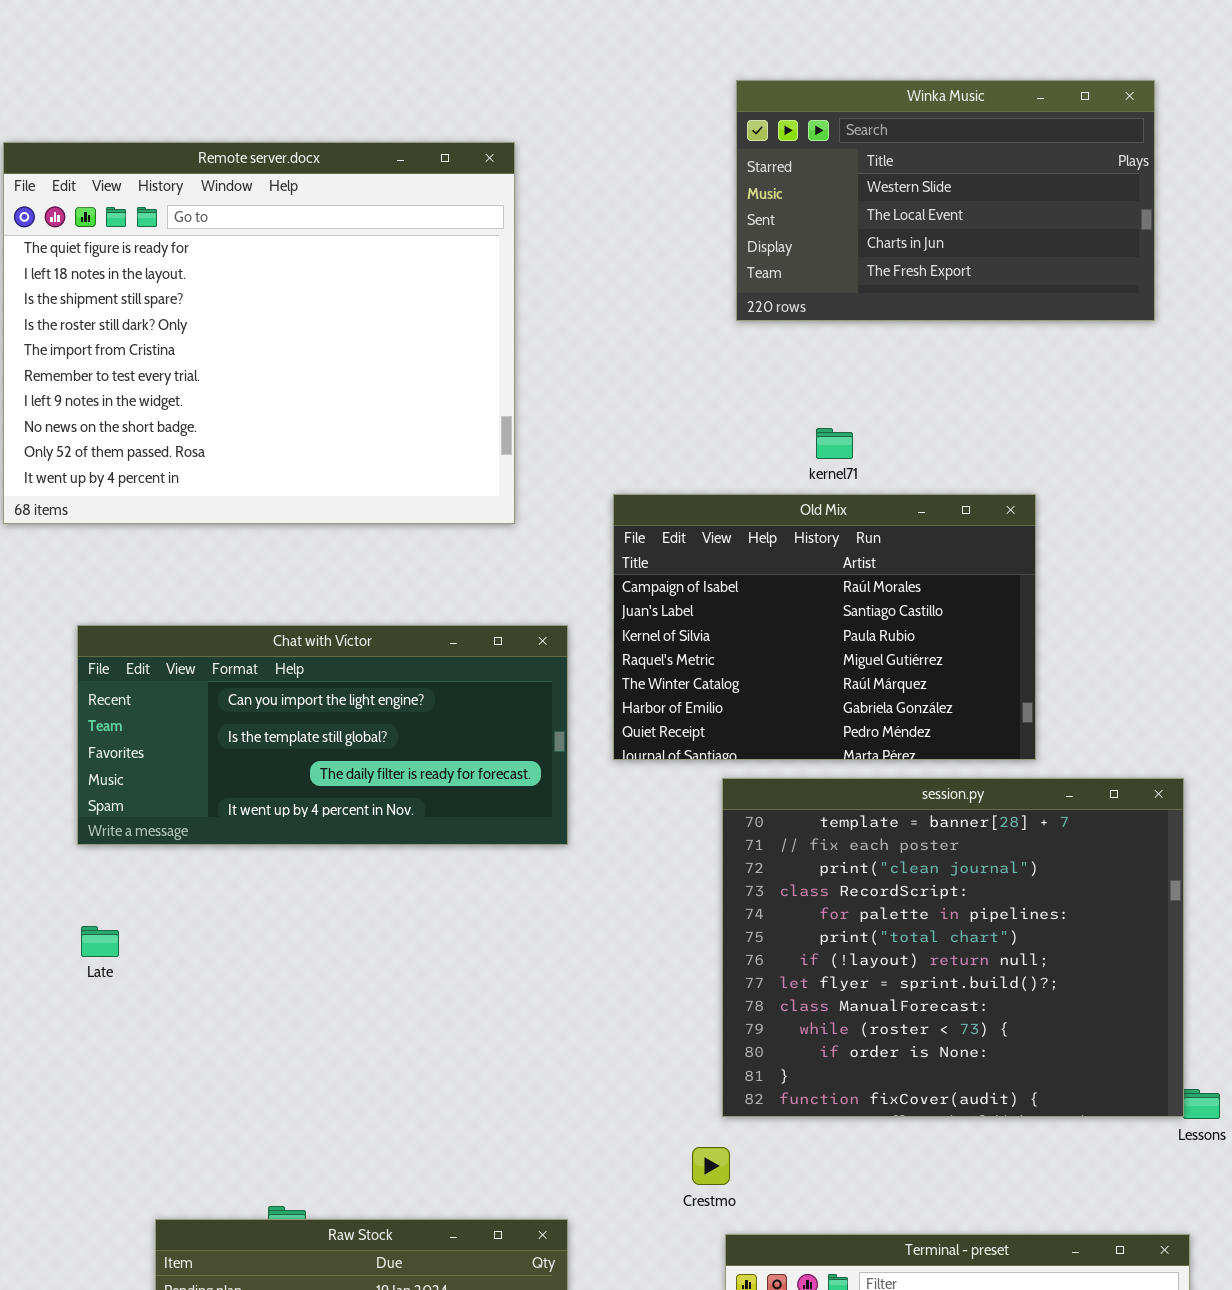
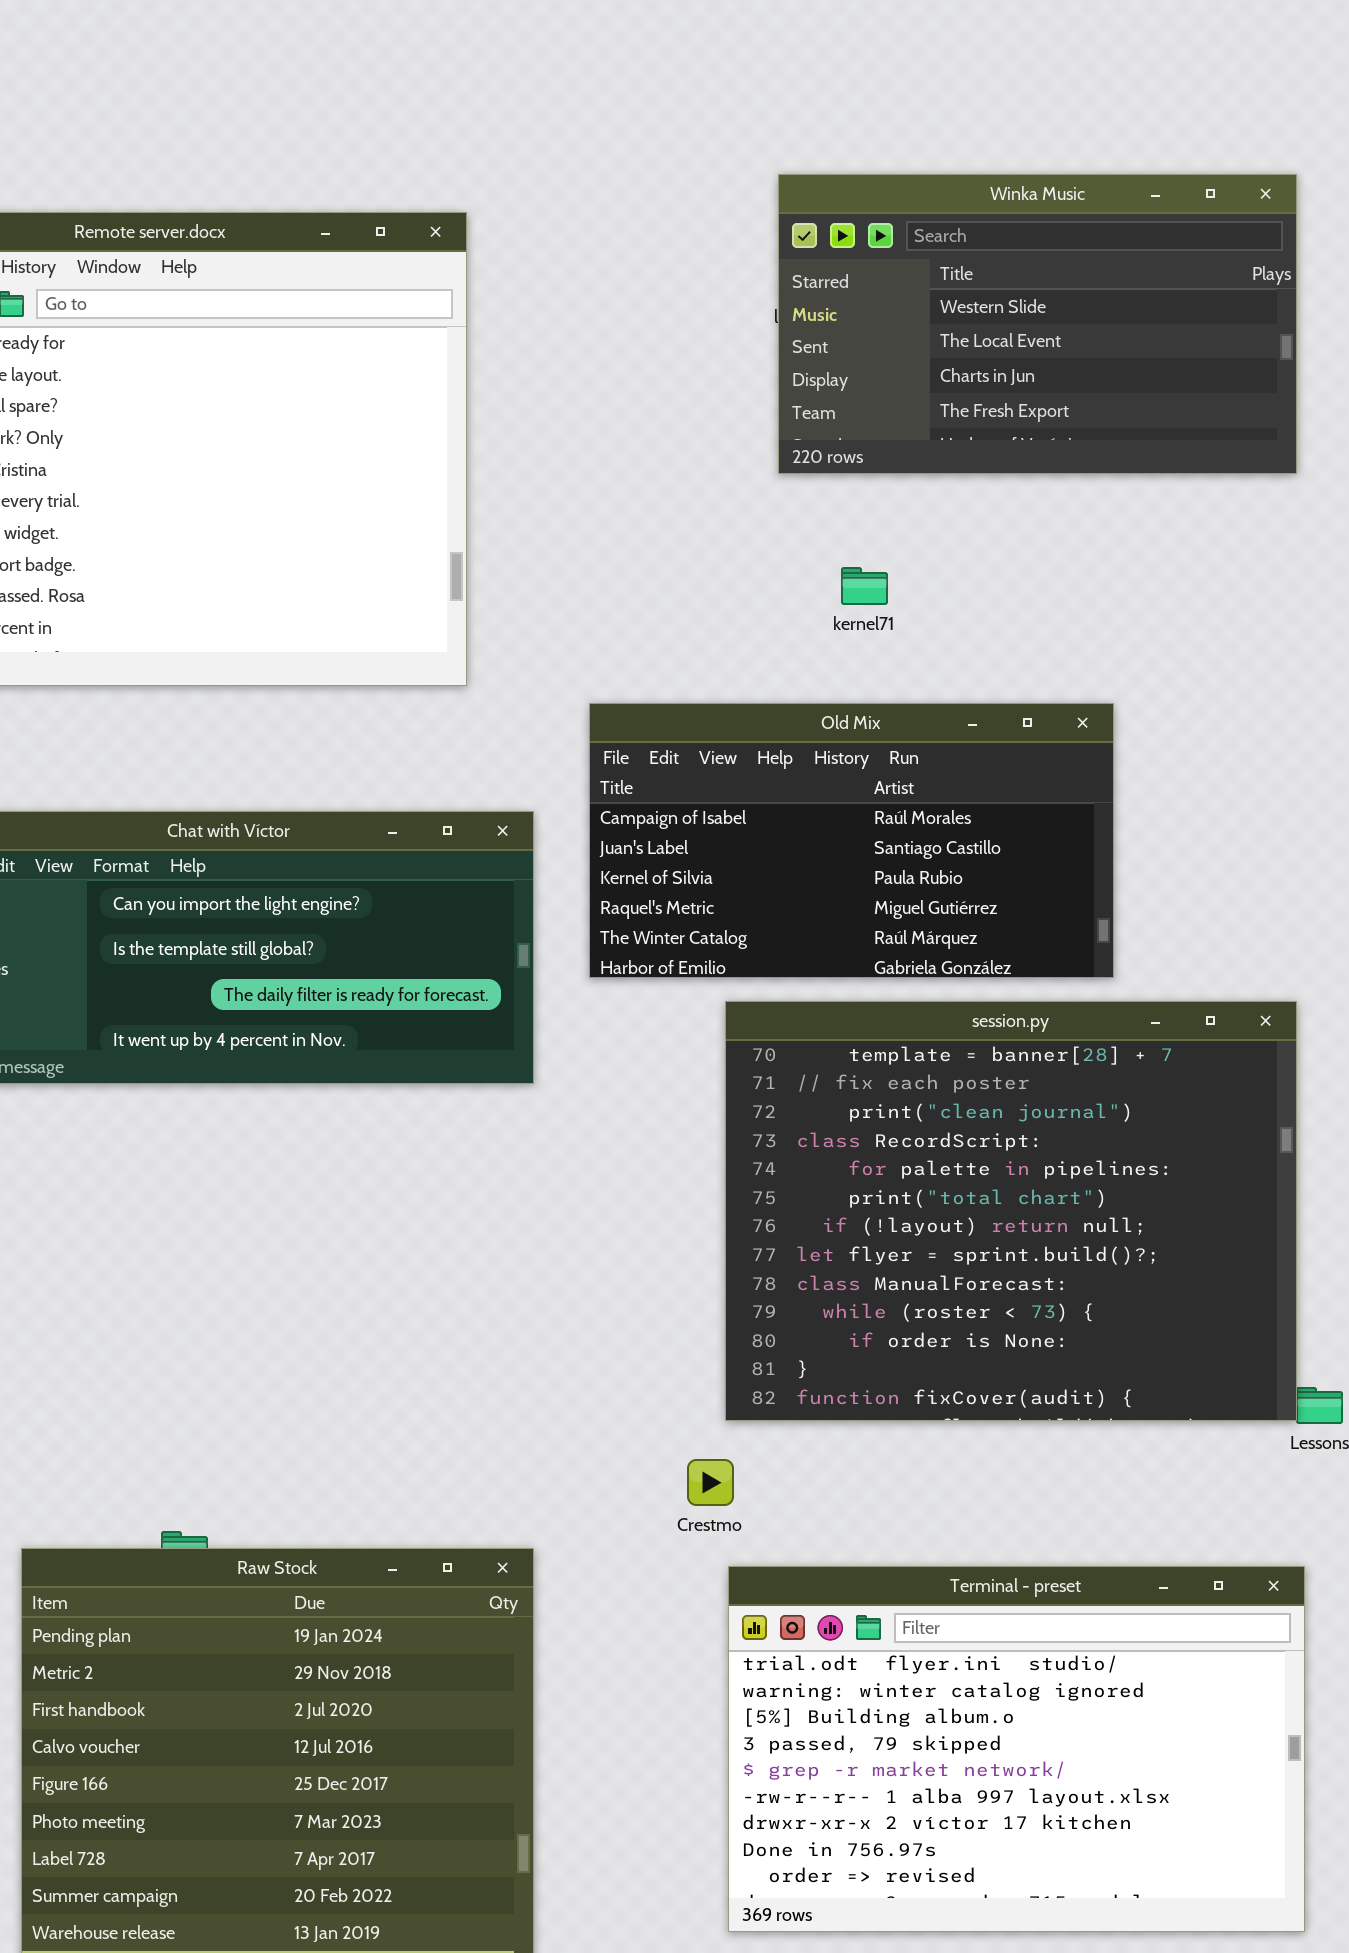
Winka Music: [736,80,1155,321] -> [778,174,1297,474], moved
Old Mix: [613,494,1036,760] -> [589,703,1114,978], resized

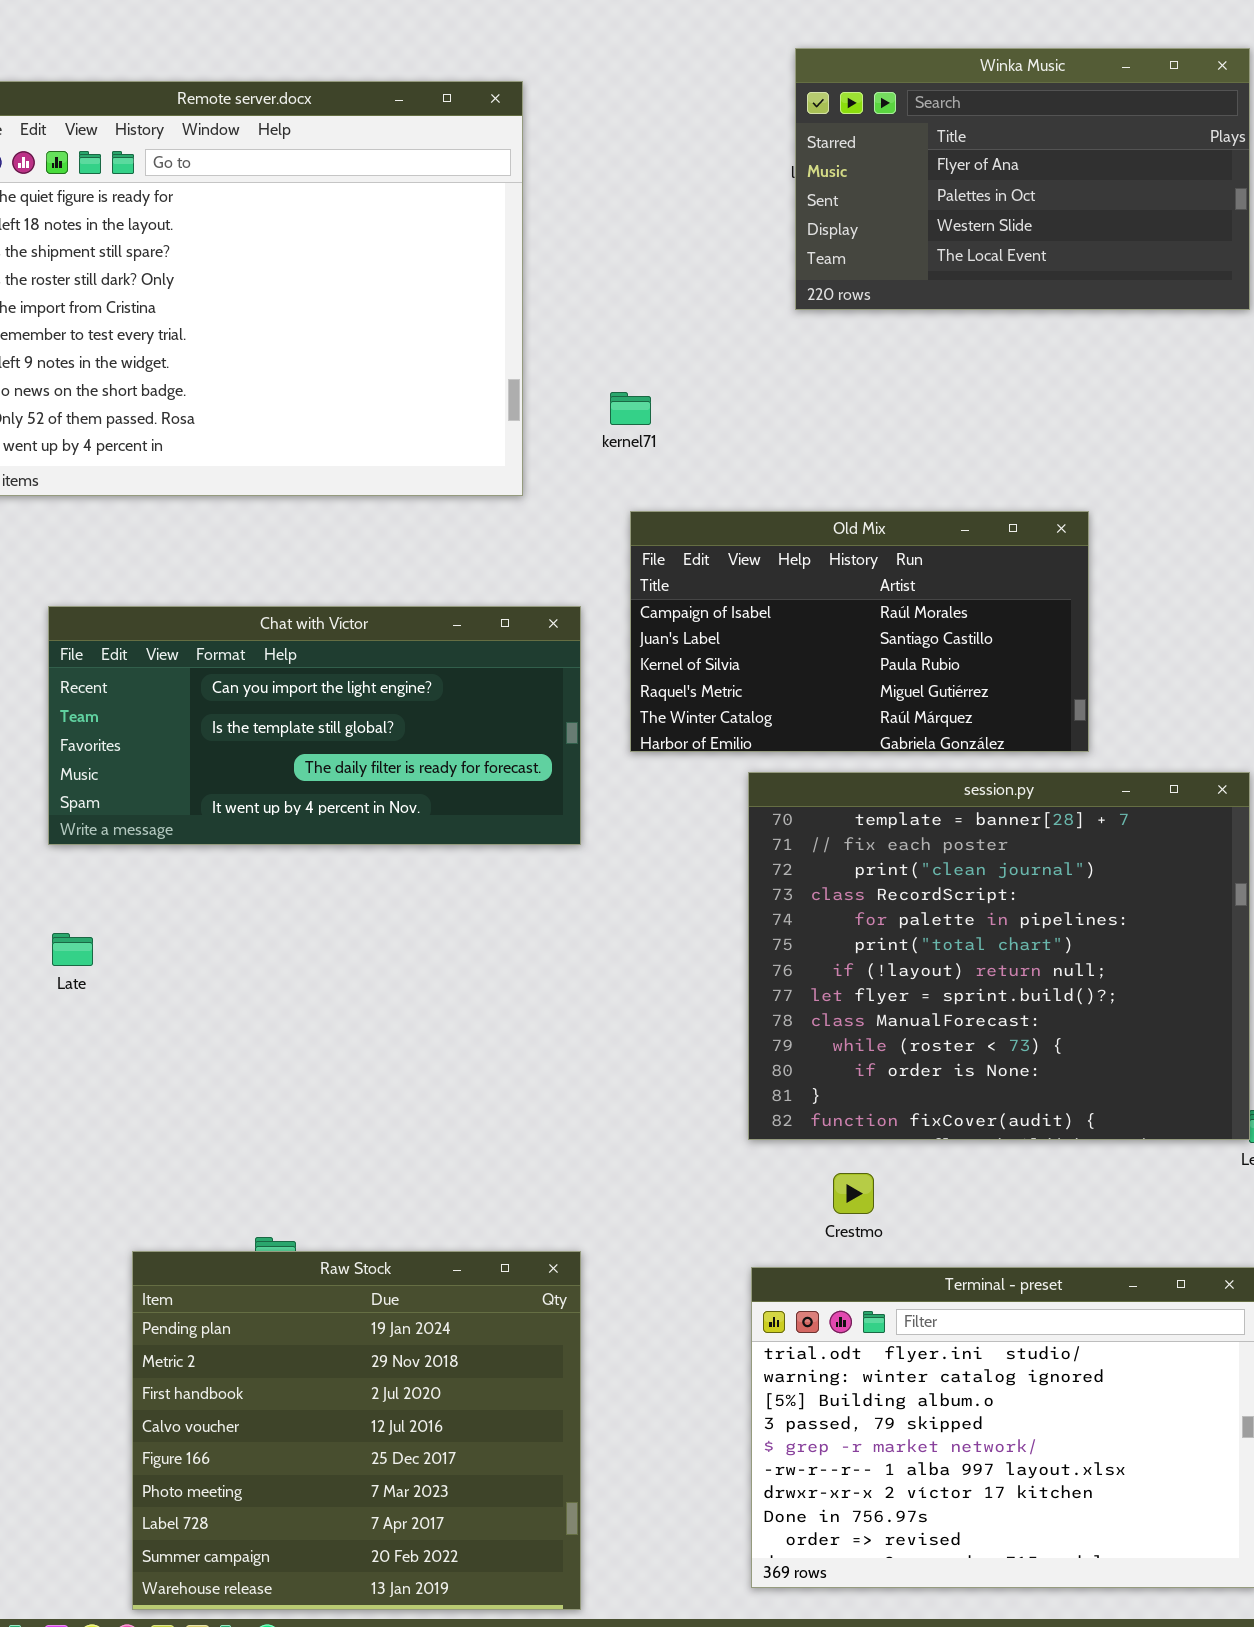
Winka Music: [778,174,1297,474] -> [795,48,1250,310], scrolled up 2 rows
kernel71: [841,567,888,605] -> [610,392,651,425], moved
Crestmo: [687,1459,734,1506] -> [833,1173,874,1214], moved

